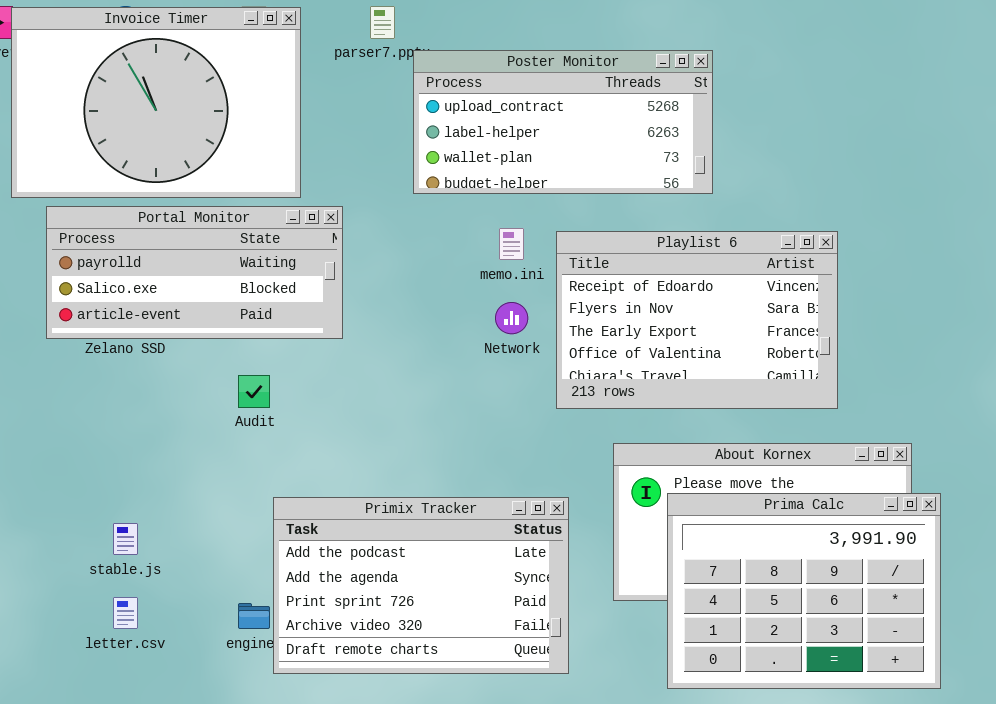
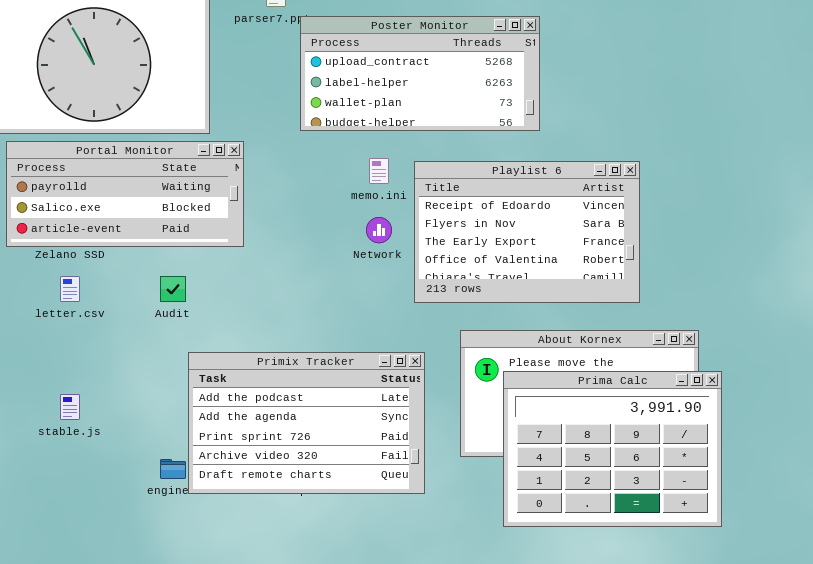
Primix Tracker: [273,497,569,674] -> [188,352,425,494], moved
letter.csv: [113,597,138,629] -> [60,276,80,302], moved

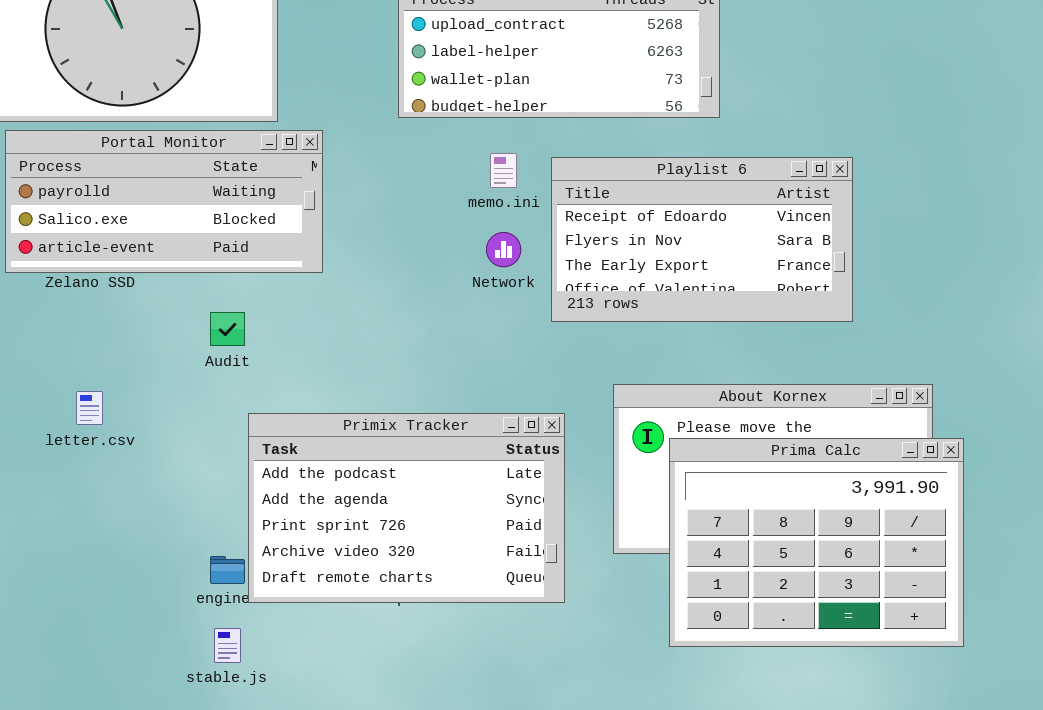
Playlist 6: [414,161,640,303] -> [551,157,853,322], resized
letter.csv: [60,276,80,302] -> [76,391,103,425], moved
stable.js: [60,394,80,420] -> [214,628,241,663], moved

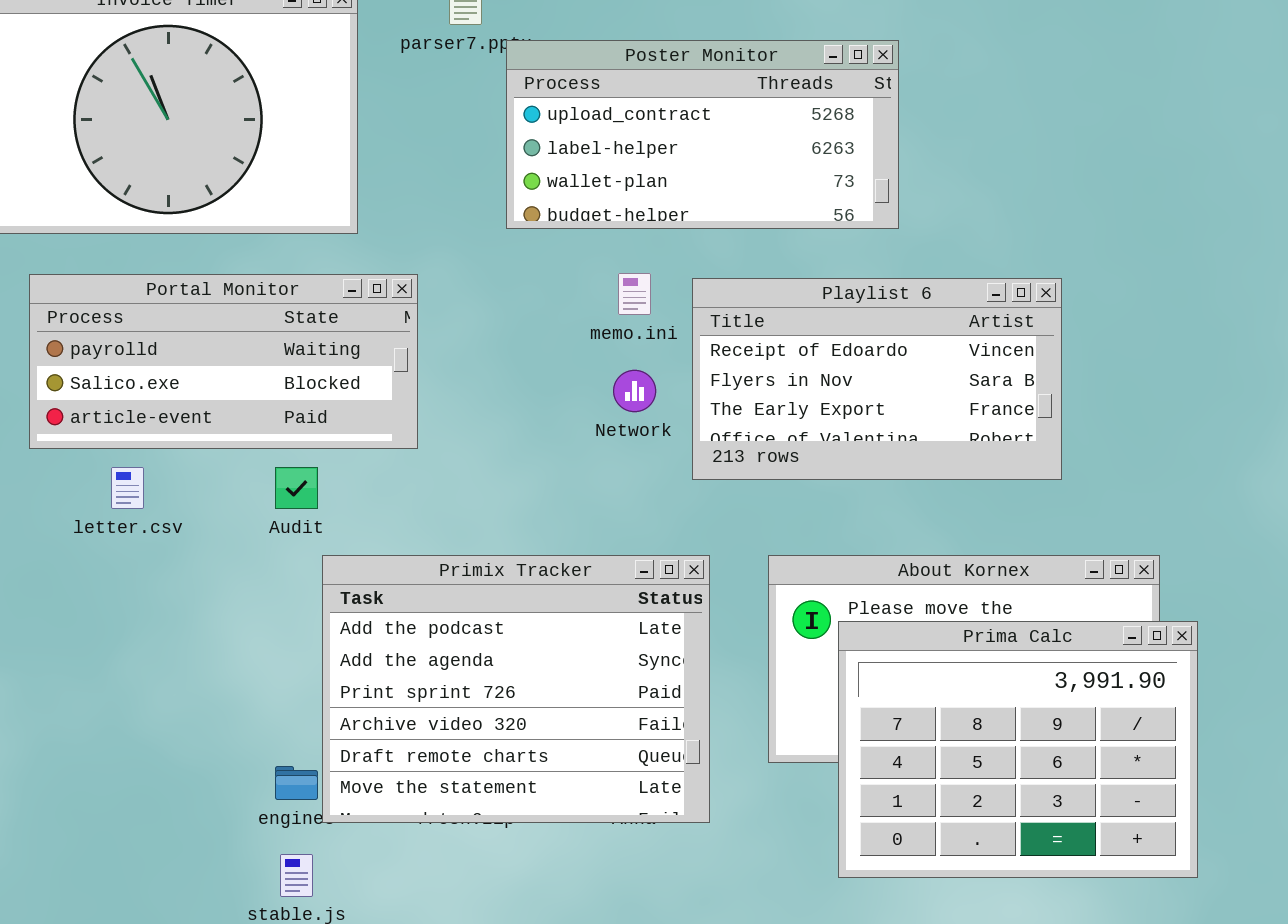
Portal Monitor: [5,130,323,273] -> [29,274,418,449], moved
letter.csv: [76,391,103,425] -> [111,467,144,509], moved
Primix Tracker: [248,413,565,603] -> [322,555,710,823], resized

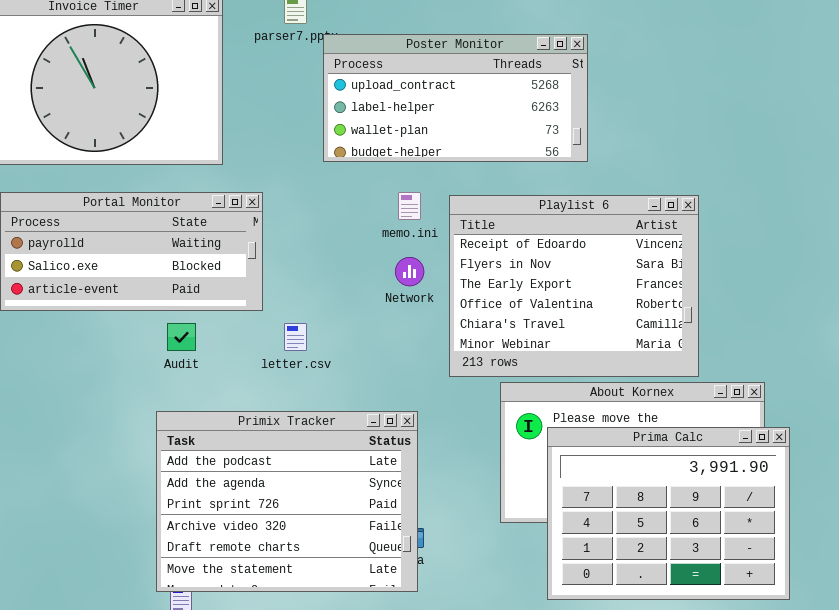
Playlist 6: [692,278,1062,480] -> [449,195,699,377], resized
letter.csv: [111,467,144,509] -> [284,323,307,351], moved
Primix Tracker: [322,555,710,823] -> [156,411,418,592], moved

